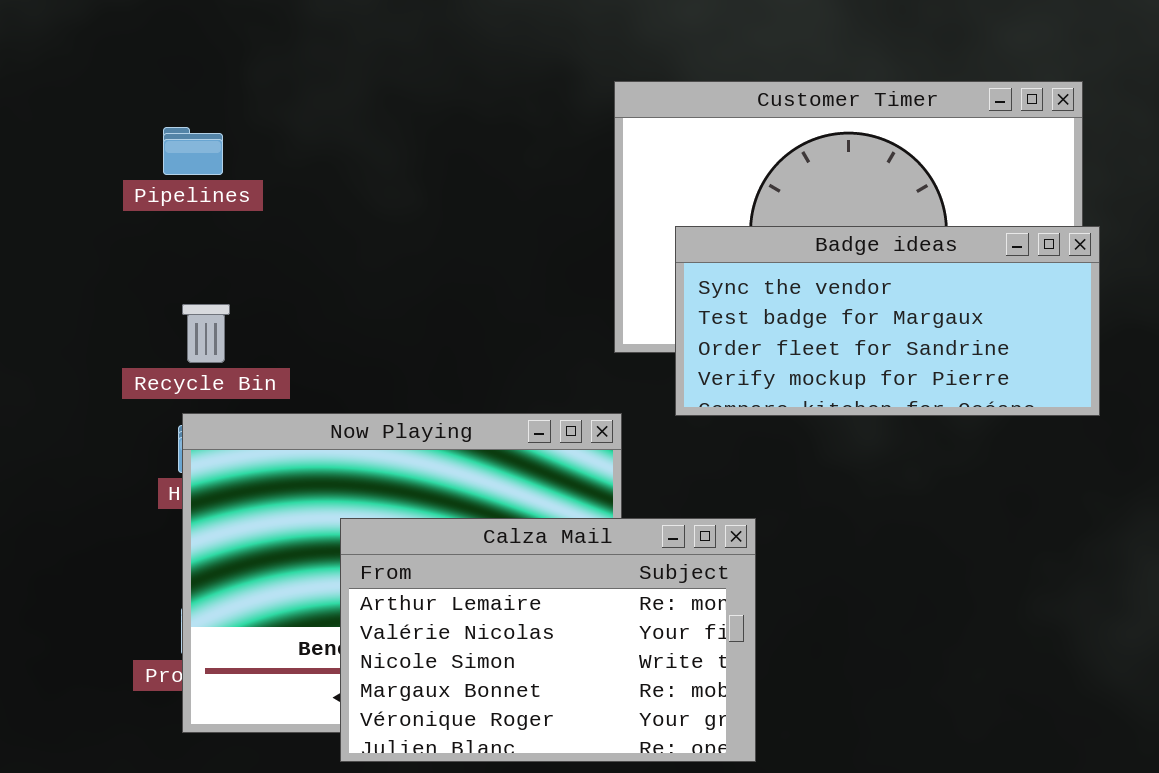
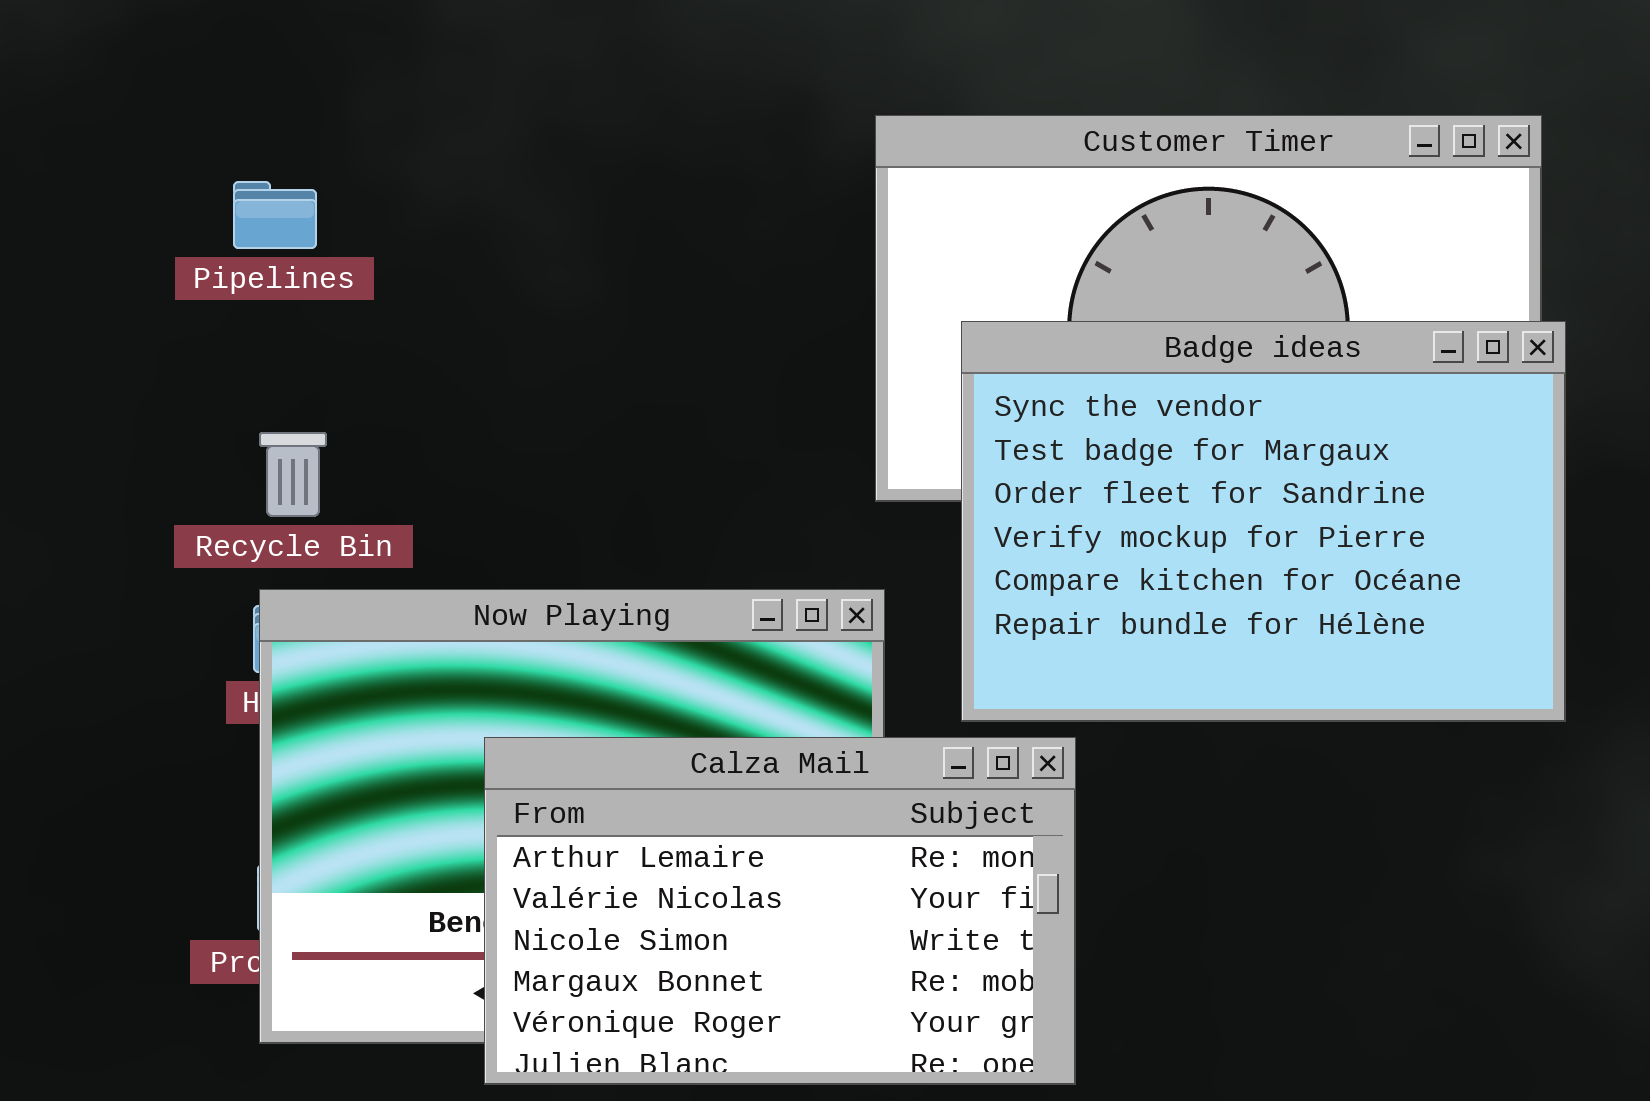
Badge ideas: [675,226,1100,416] -> [961,321,1566,722], resized

